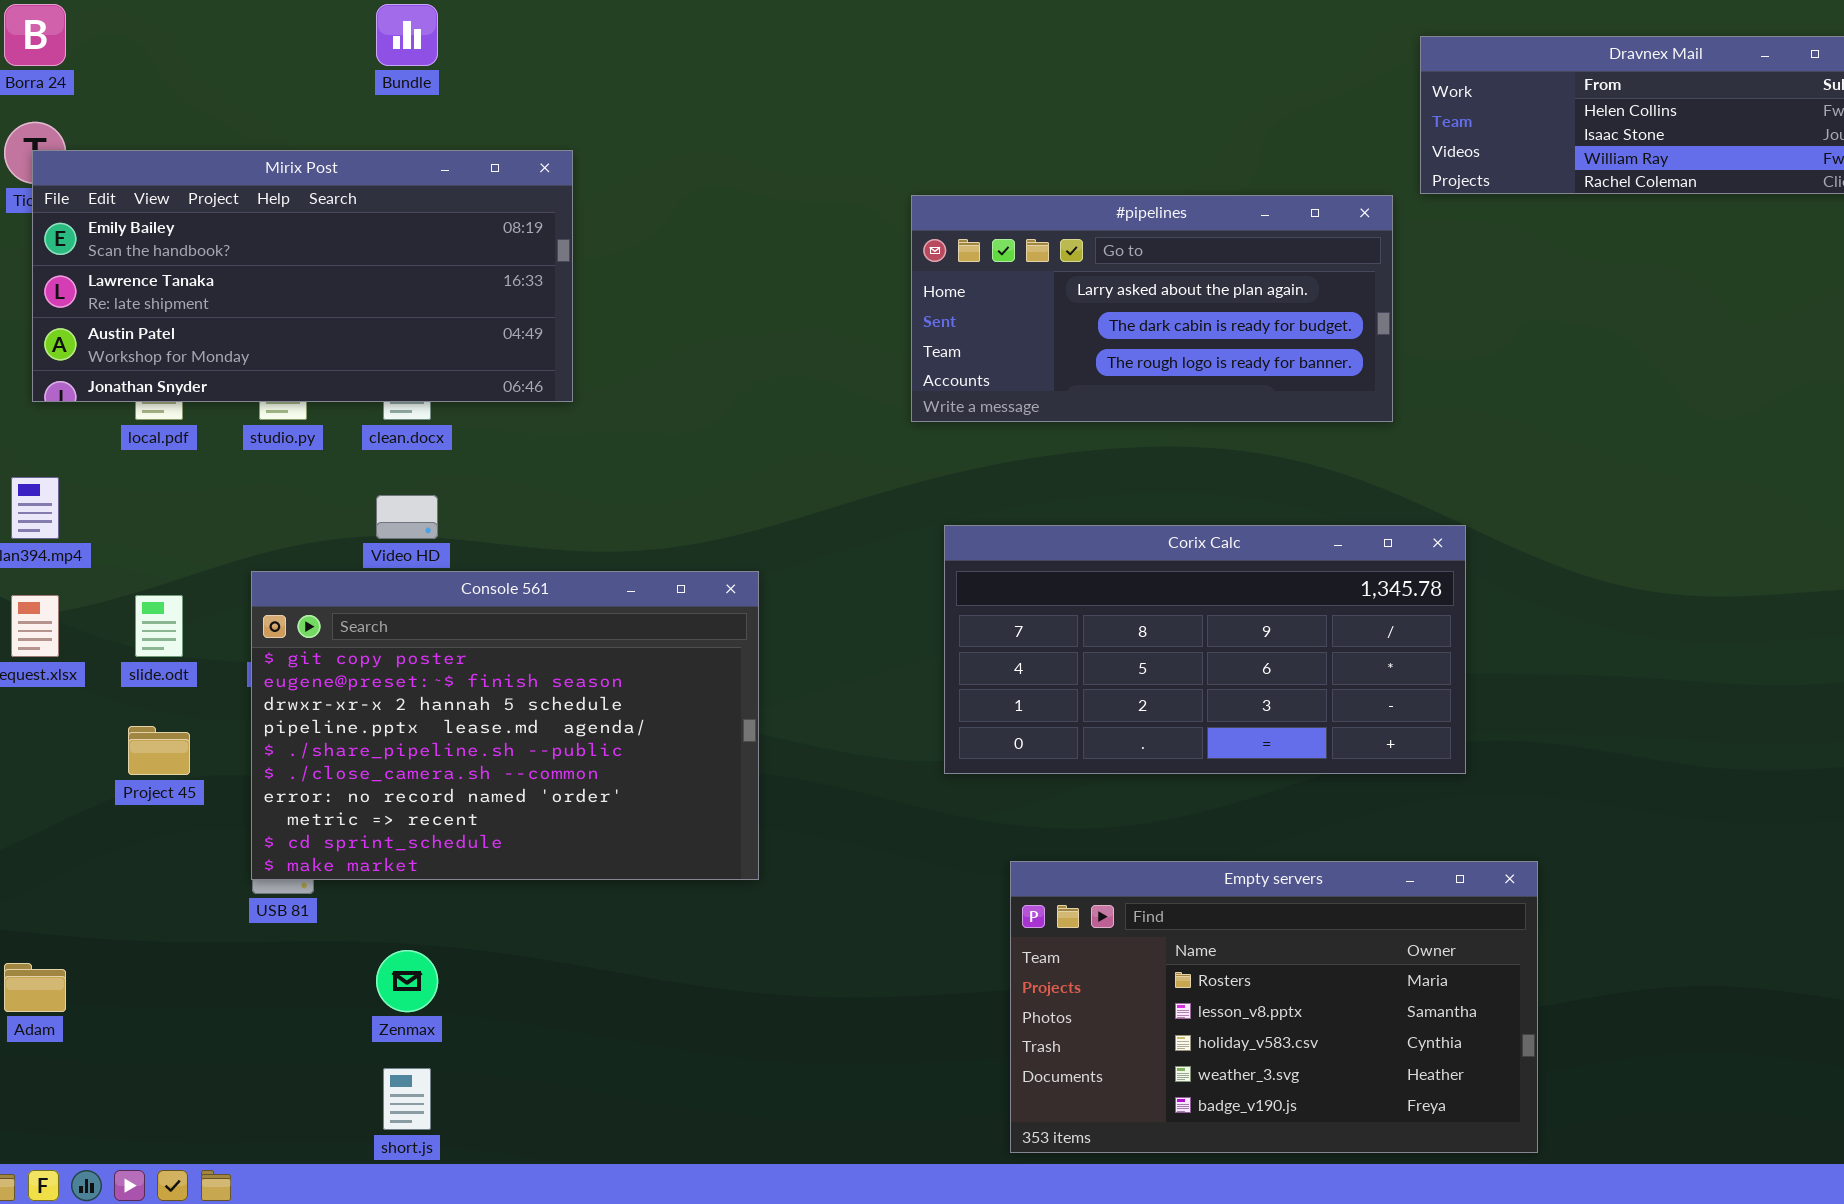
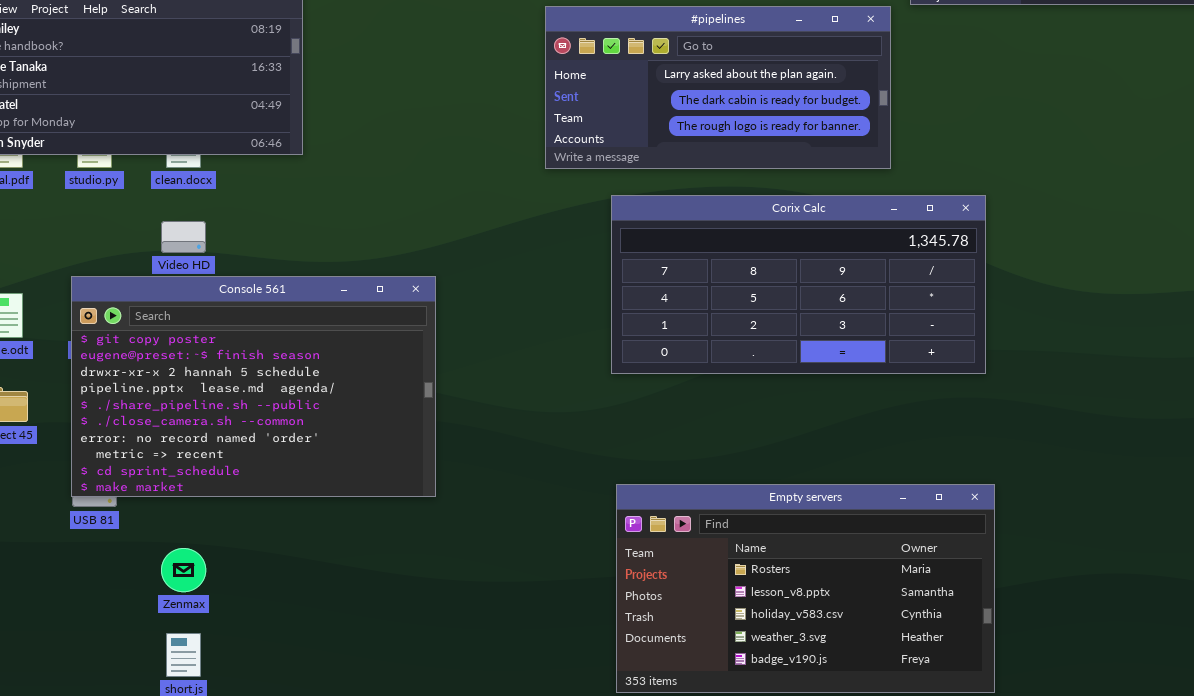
Corix Calc: [944,525,1466,774] -> [611,195,986,374], moved

